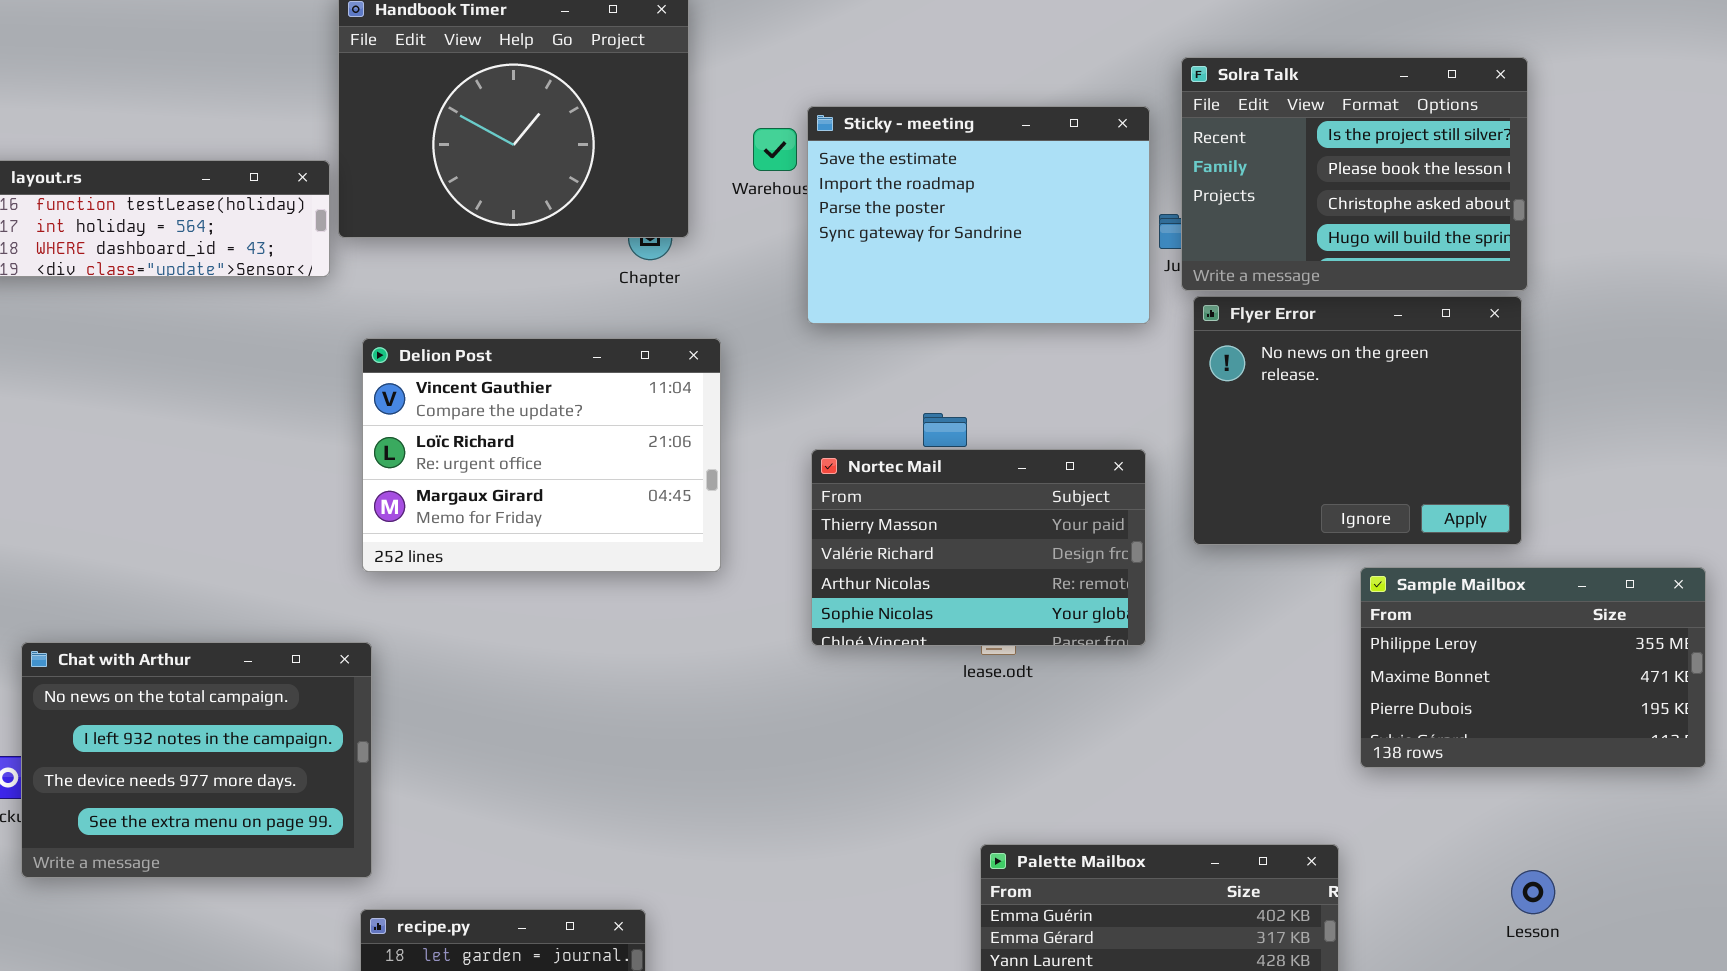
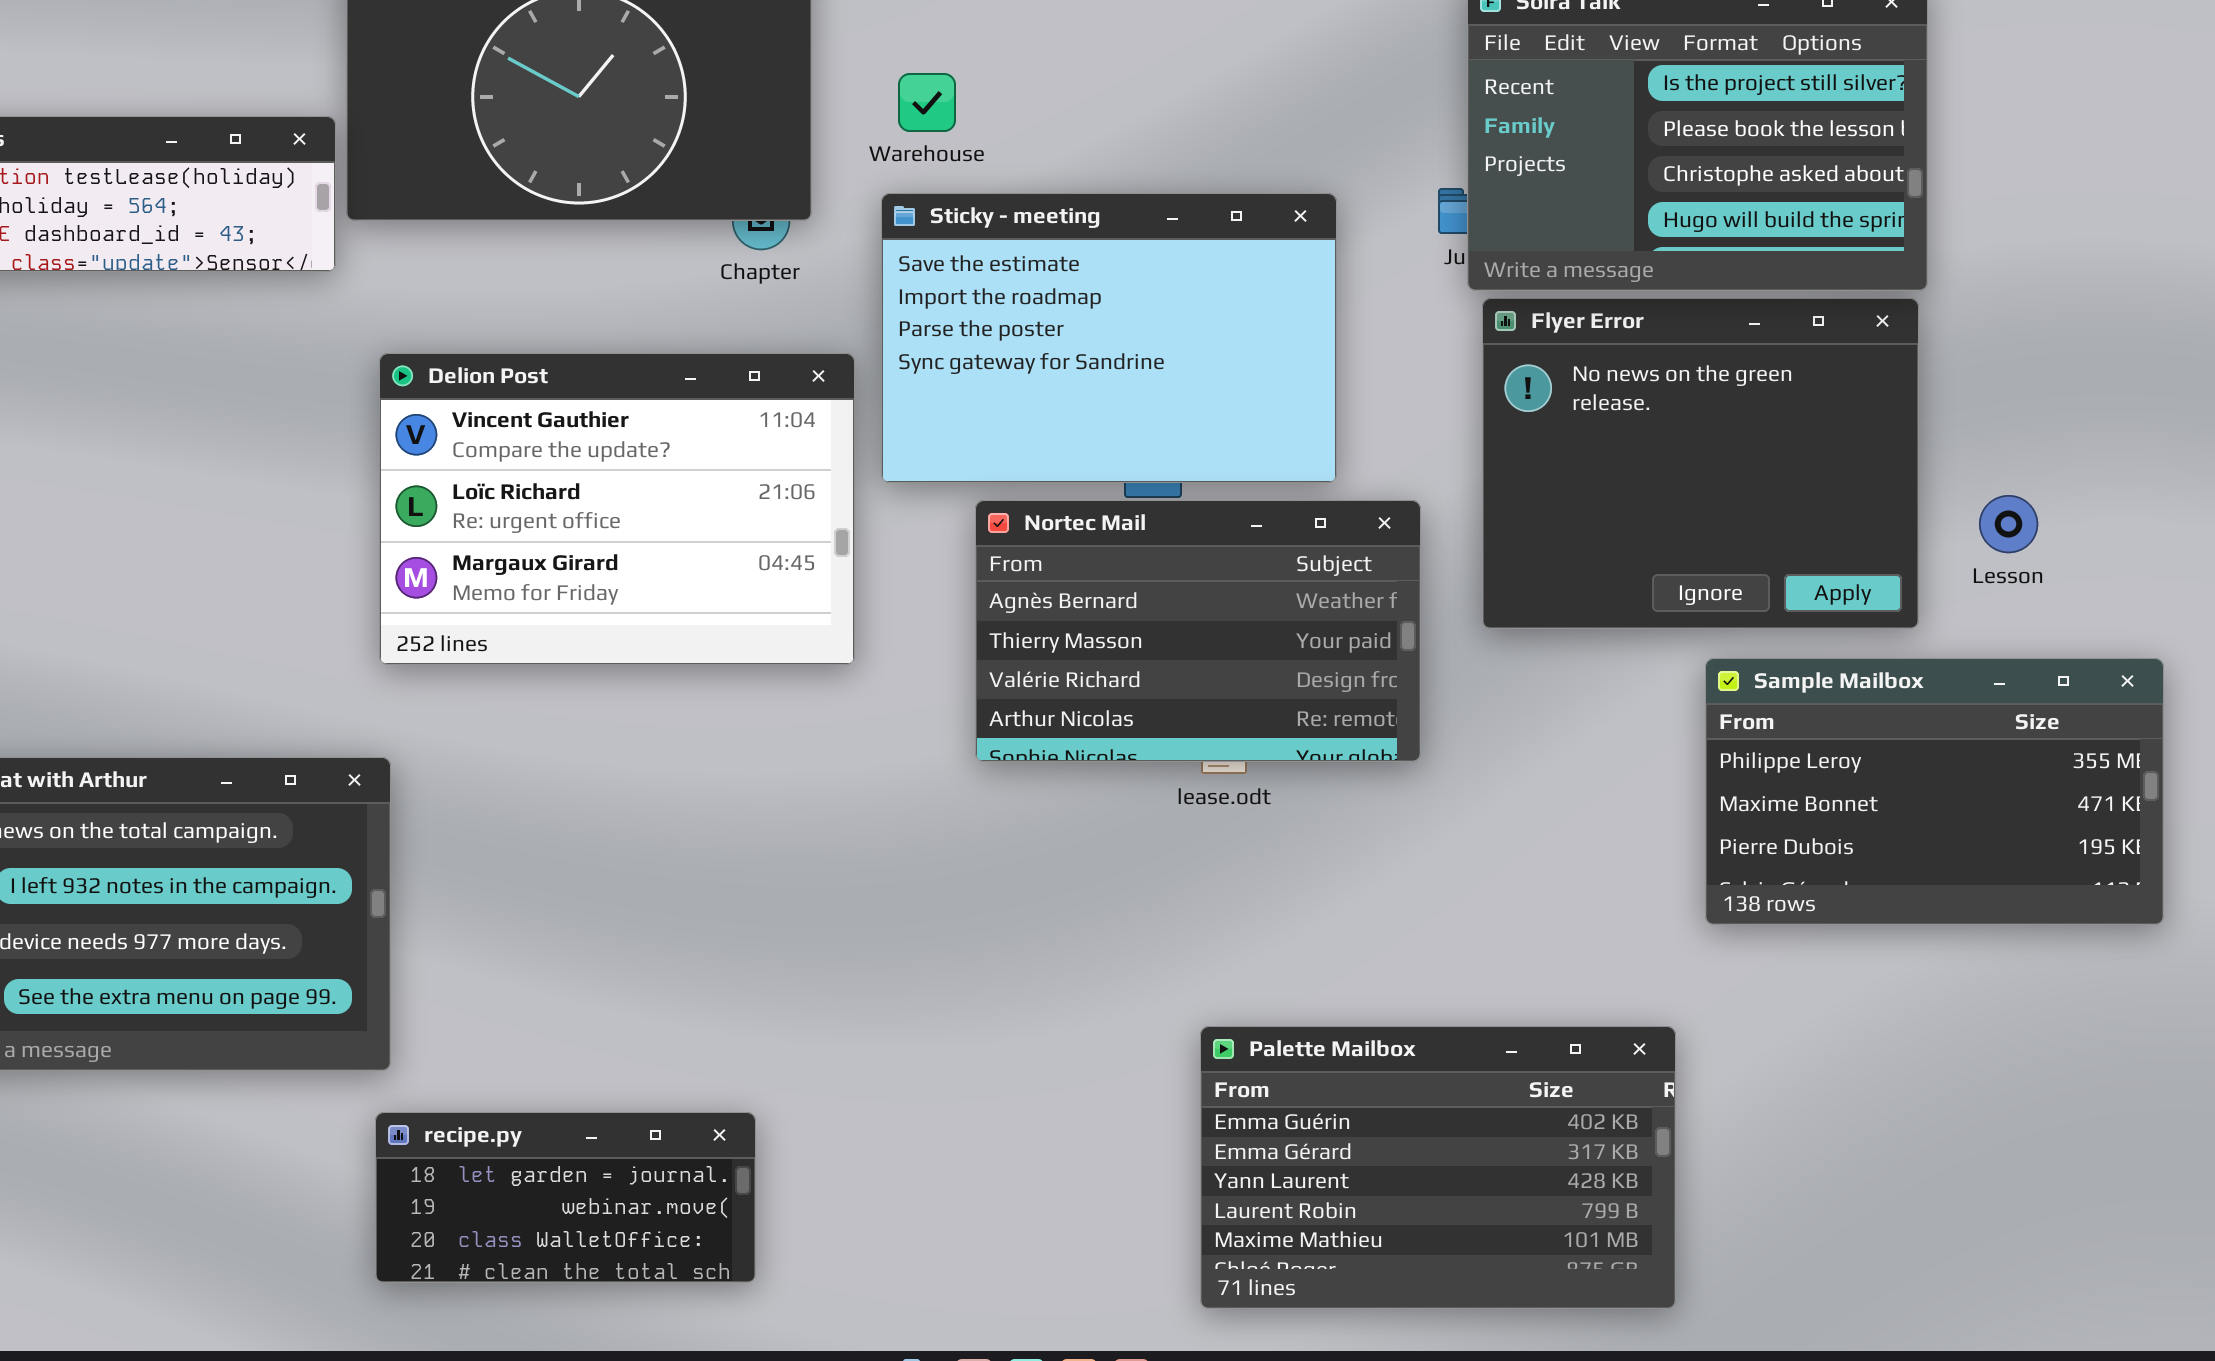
Sticky - meeting: [807,106,1150,324] -> [881,193,1337,483], moved
Nortec Mail: [811,449,1146,646] -> [975,500,1421,762], scrolled up 1 row
Lesson: [1511,870,1555,914] -> [1979,495,2038,553], moved

